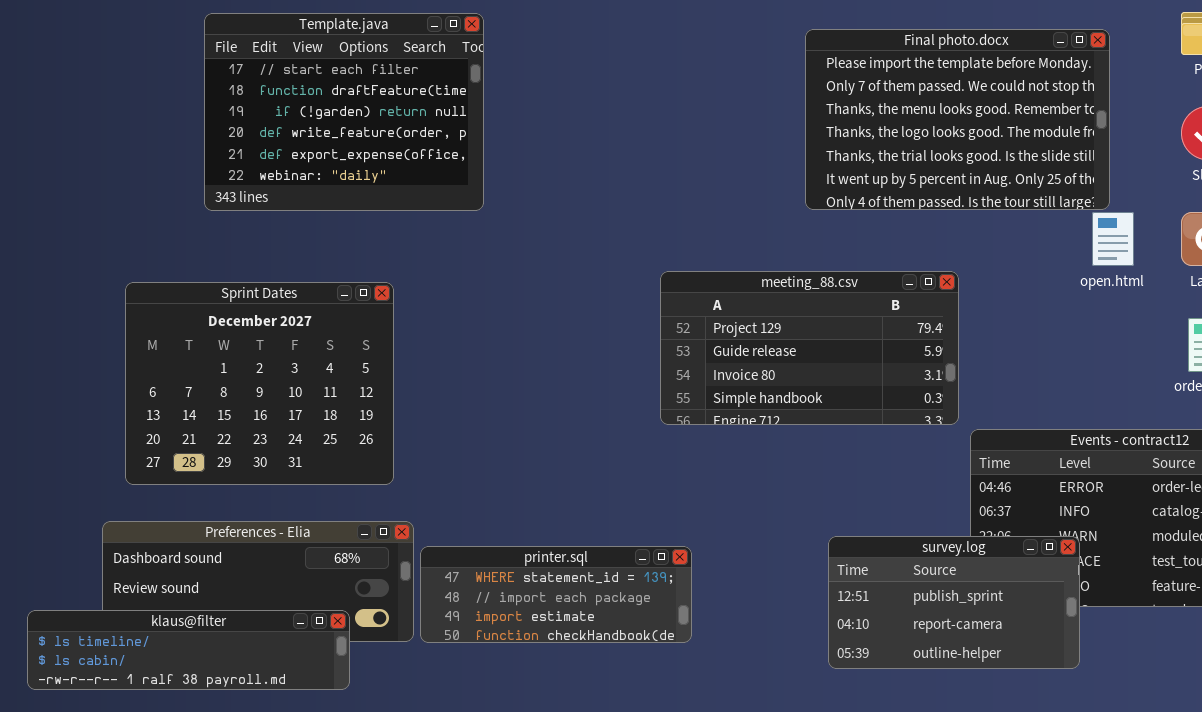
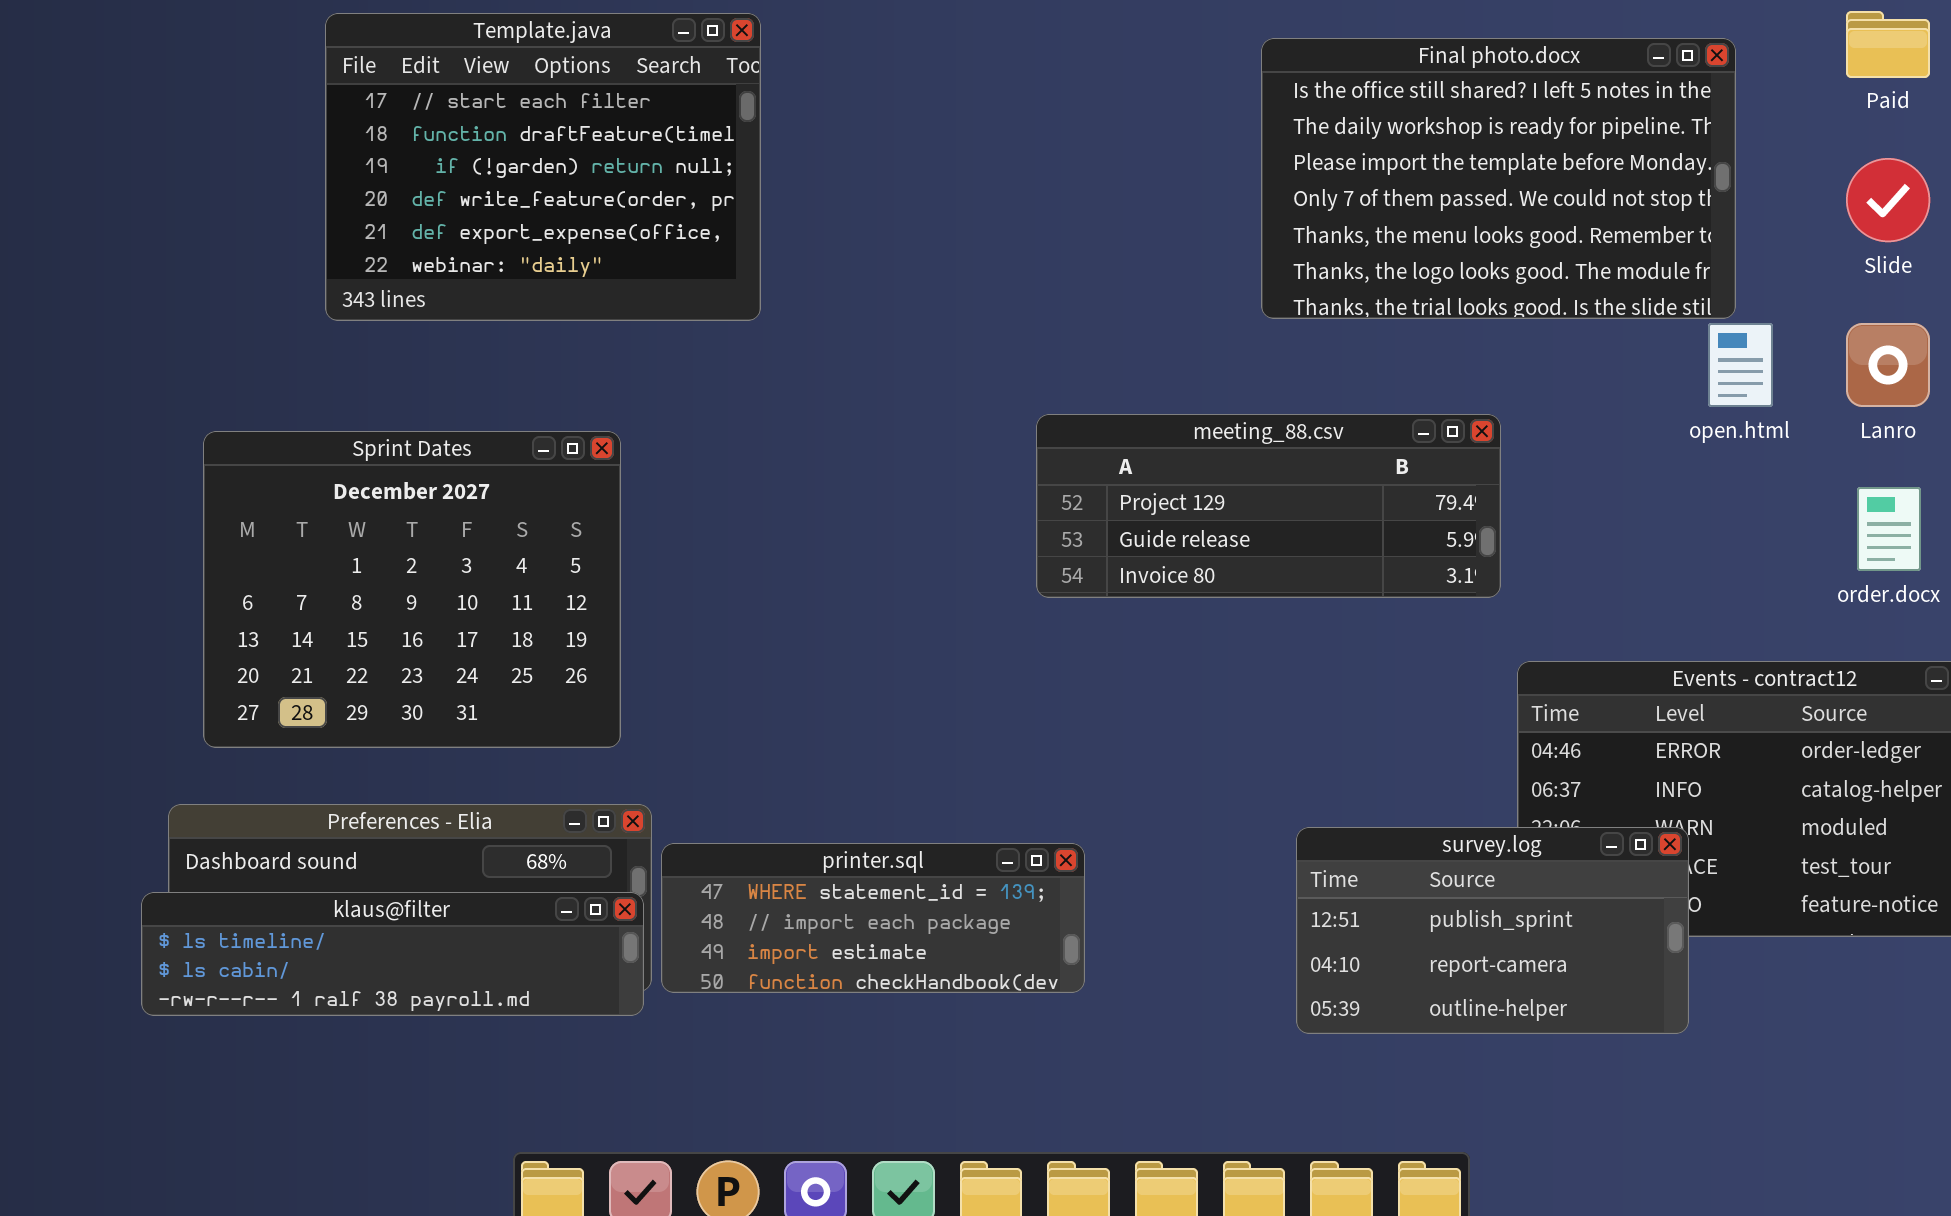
Final photo.docx: [805,29,1110,210] -> [1261,38,1736,319], scrolled up 2 rows
meeting_88.csv: [660,271,959,425] -> [1036,414,1501,598], resized
klaus@filter: [27,610,350,690] -> [141,892,644,1016], moved

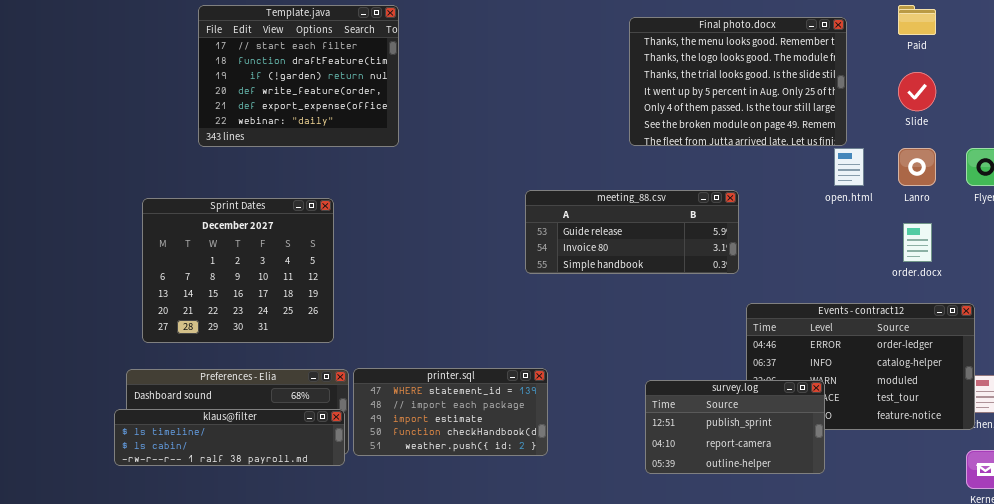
Final photo.docx: [1261,38,1736,319] -> [629,17,847,146], scrolled down 4 rows
meeting_88.csv: [1036,414,1501,598] -> [525,190,739,274], scrolled down 1 row
printer.sql: [661,843,1085,993] -> [353,368,548,456], resized

